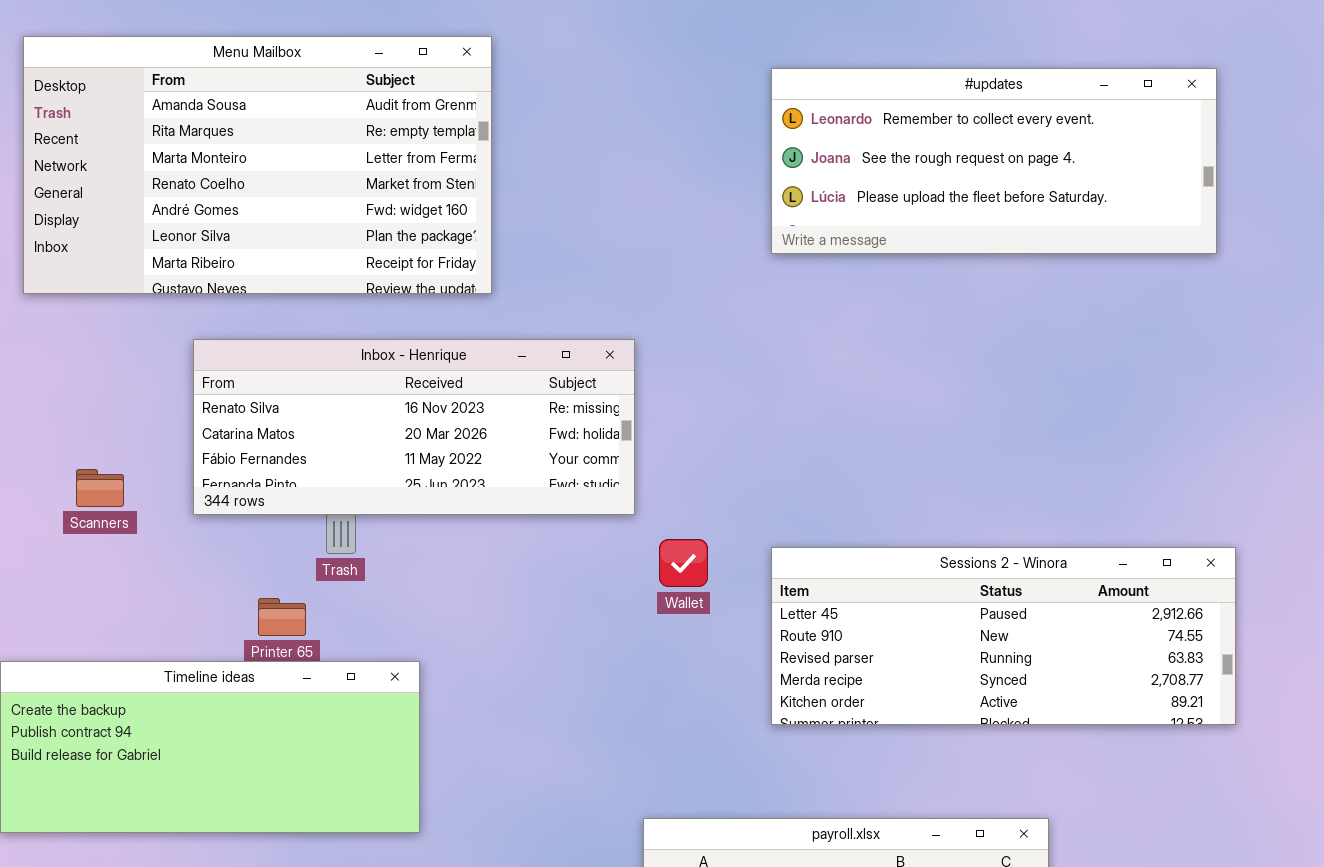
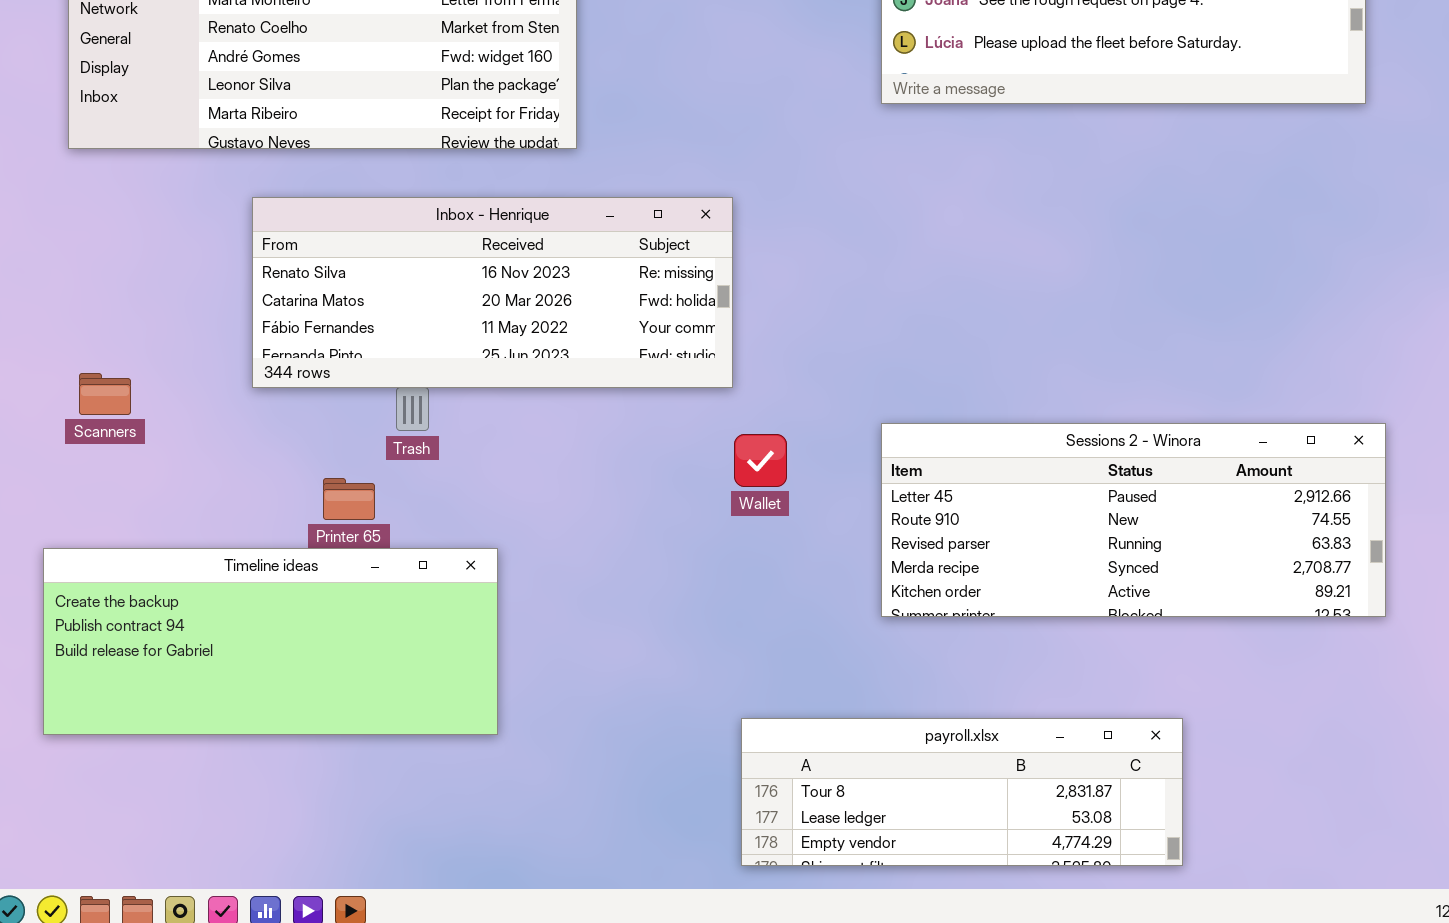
Scanners: [76,469,124,507] -> [79,373,131,415], moved
Wallet: [659,539,708,587] -> [734,434,787,487], moved

